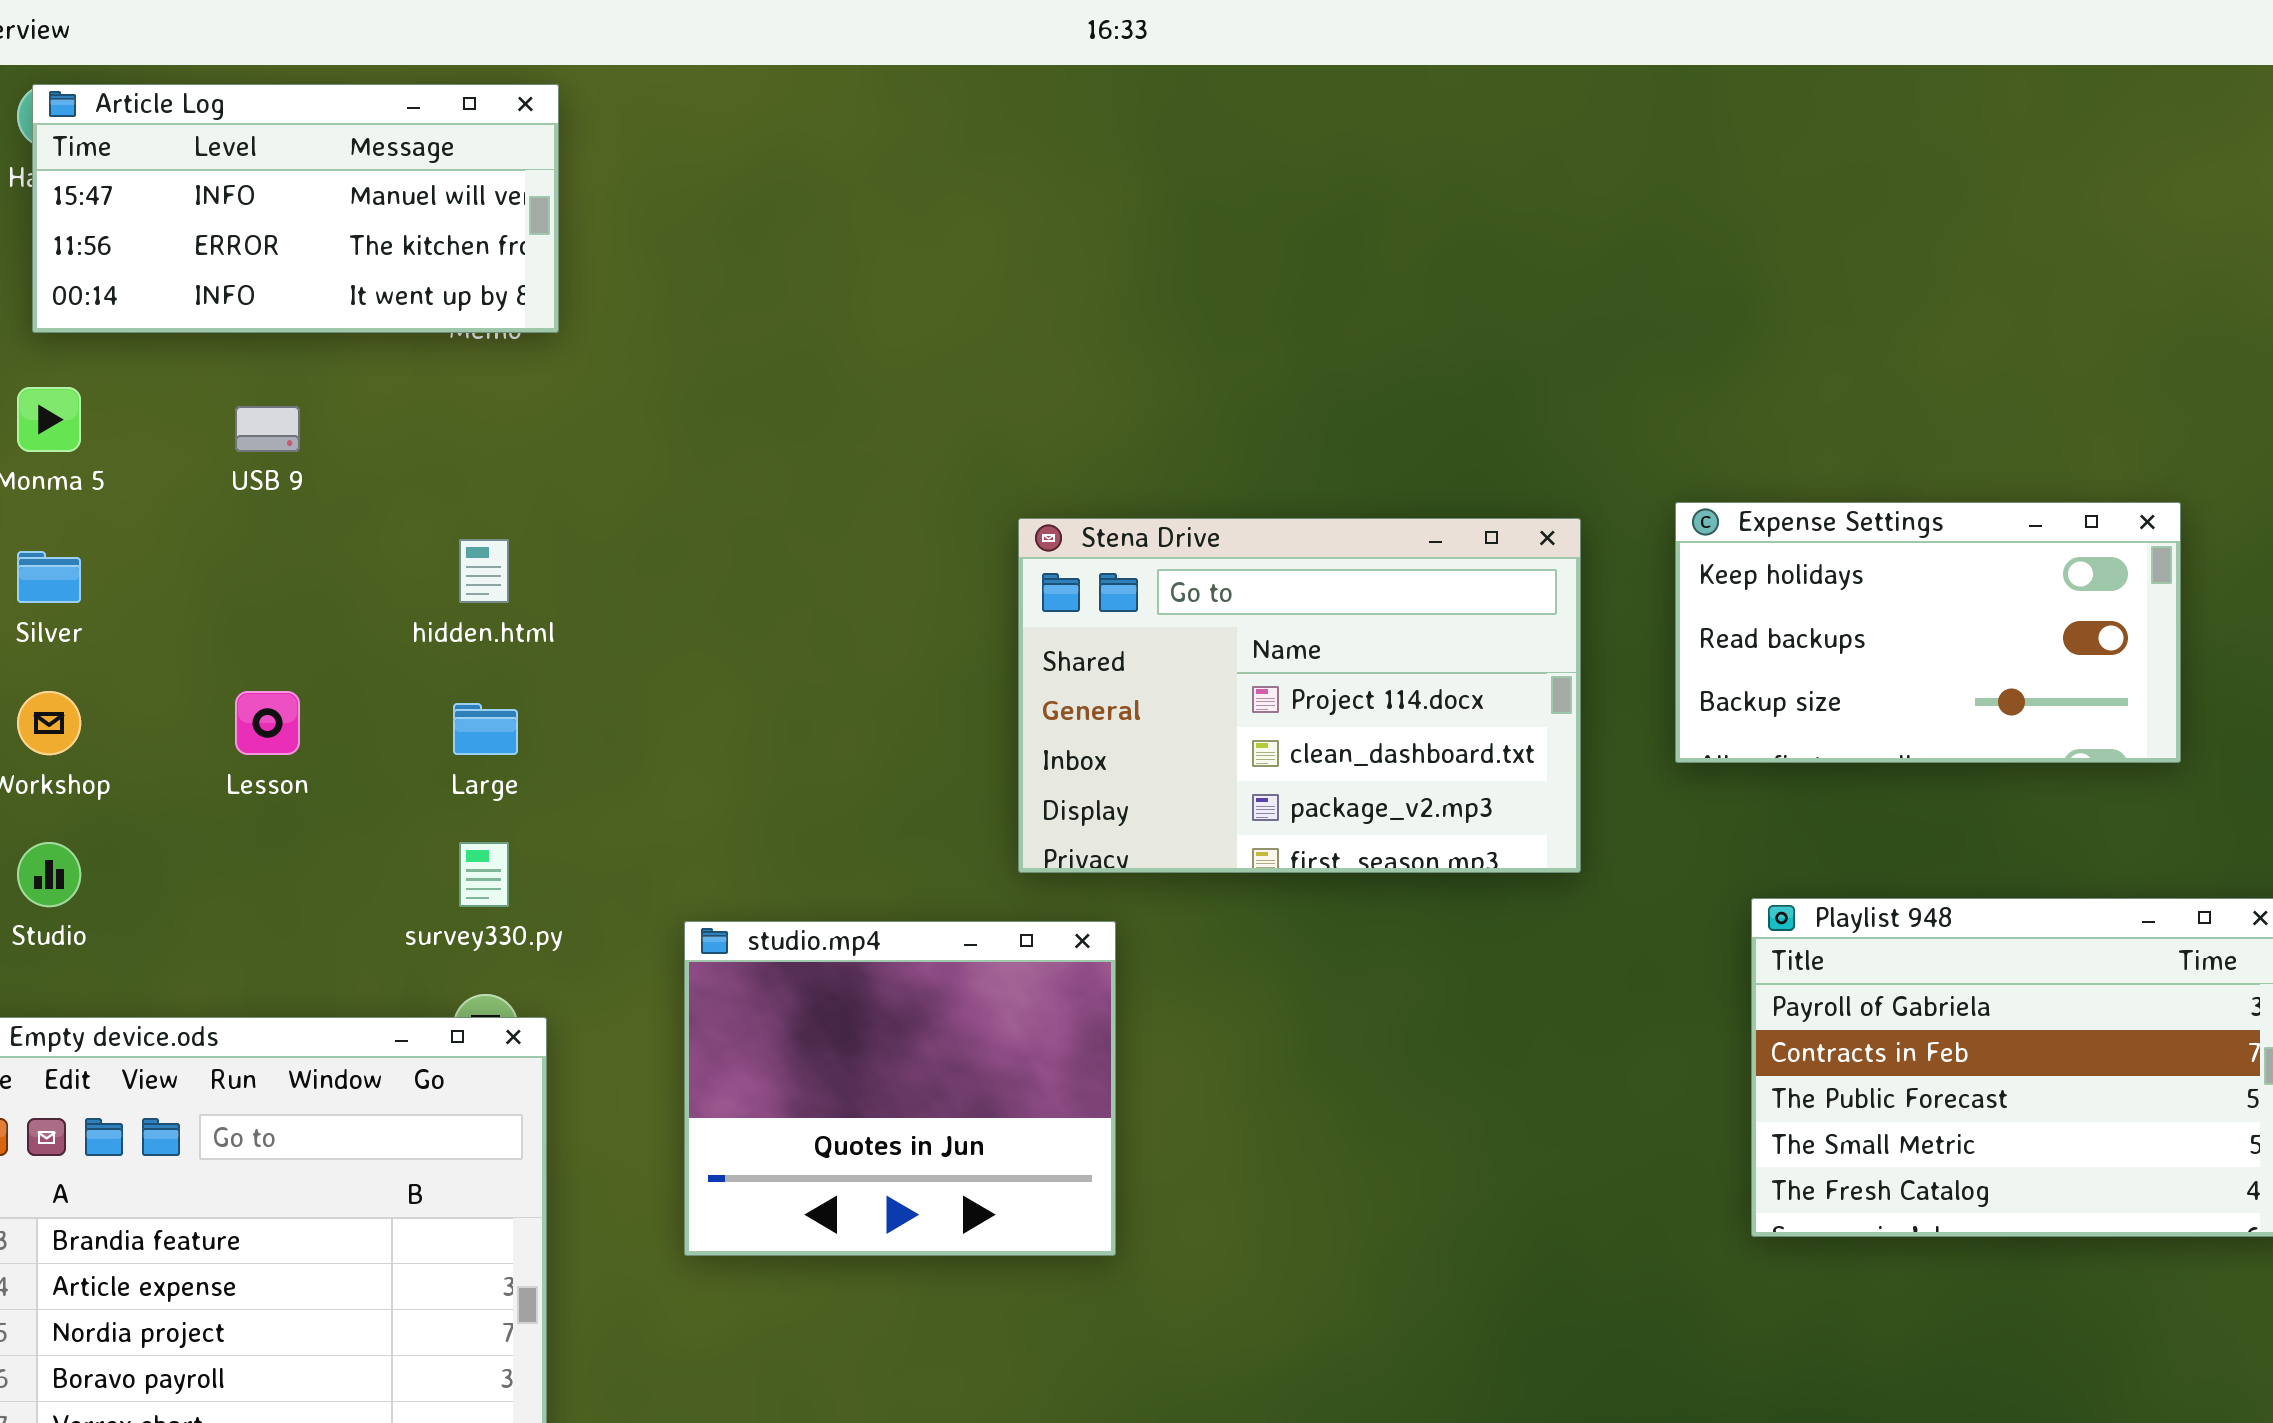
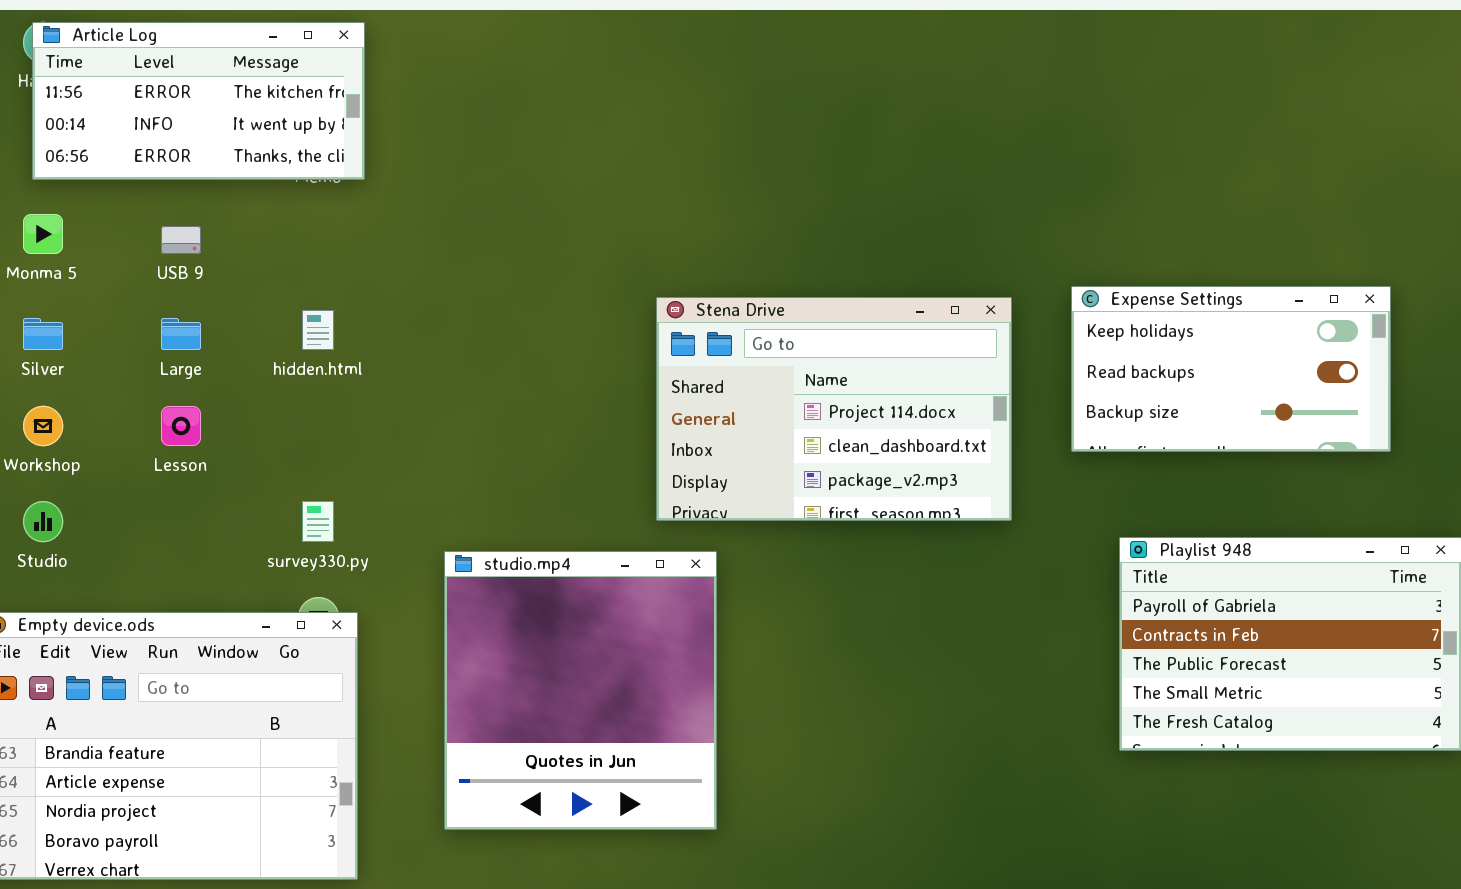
Article Log: [32,84,559,333] -> [32,22,365,180], scrolled down 1 row
Large: [453,703,518,755] -> [161,318,201,350], moved
studio.mp4: [684,921,1116,1256] -> [444,551,717,830], resized

